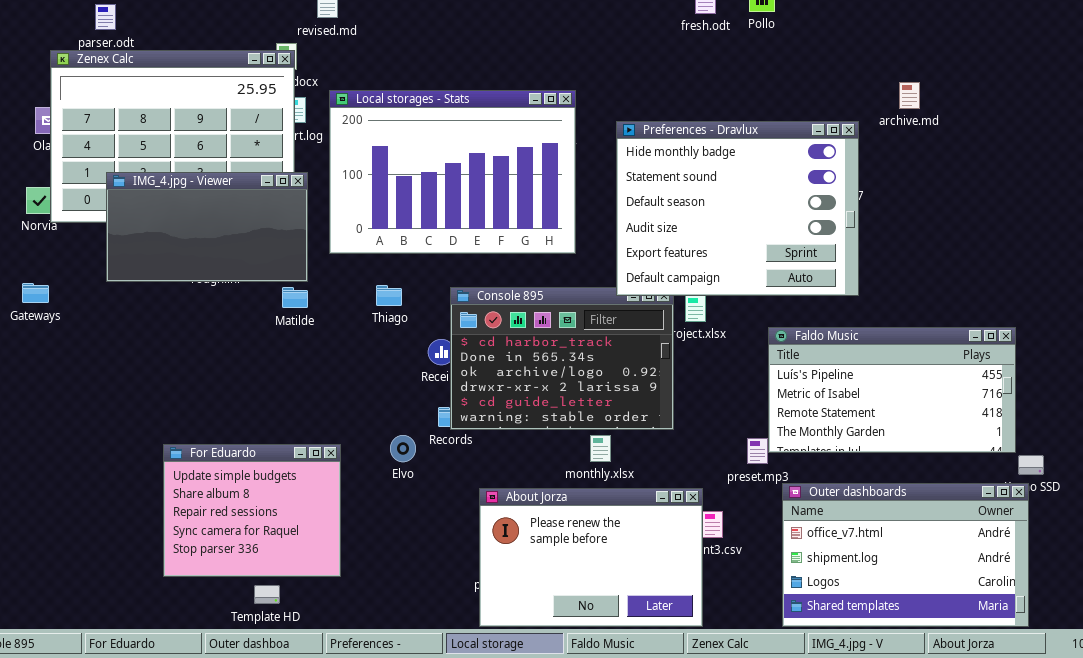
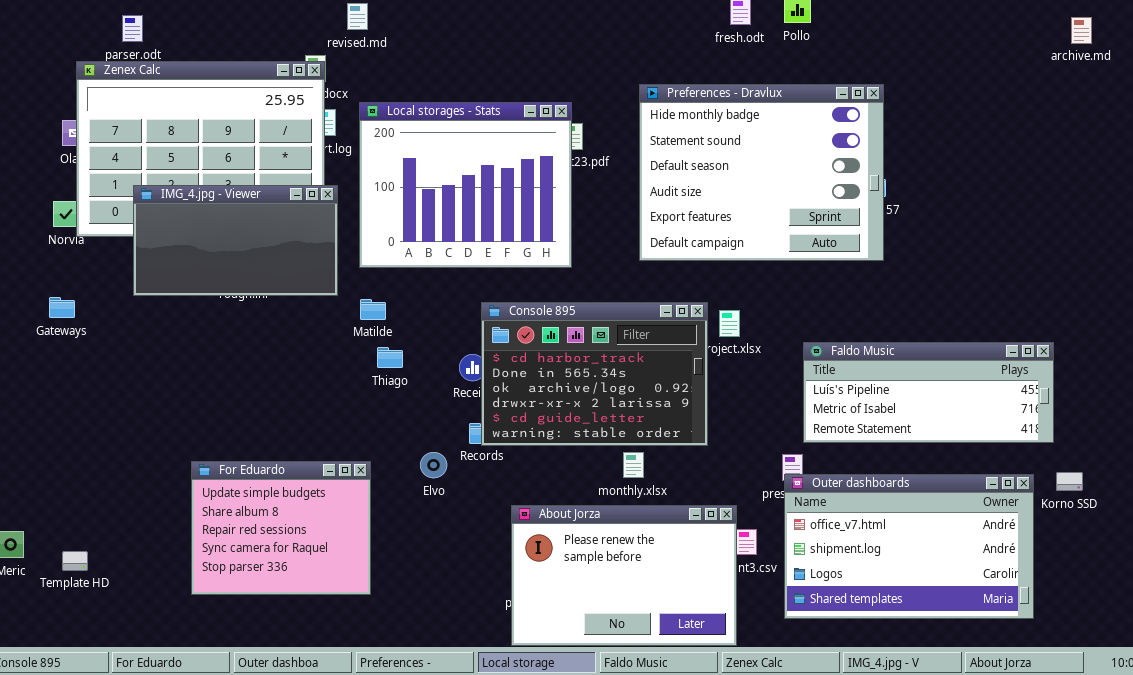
archive.md: [899,82,920,109] -> [1071,17,1092,44], moved
Local storages - Stats: [329,90,576,254] -> [359,102,572,268], resized
Preferences - Dravlux: [616,121,859,296] -> [639,84,884,261], moved
Thiago: [376,285,402,306] -> [377,347,403,368], moved
Matilde: [282,287,308,308] -> [360,299,386,320], moved
Faldo Music: [768,327,1016,453] -> [803,342,1054,443], resized
Outer dashboards: [782,483,1029,627] -> [784,474,1034,619], moved
Template HD: [254,585,280,604] -> [62,551,88,571], moved

